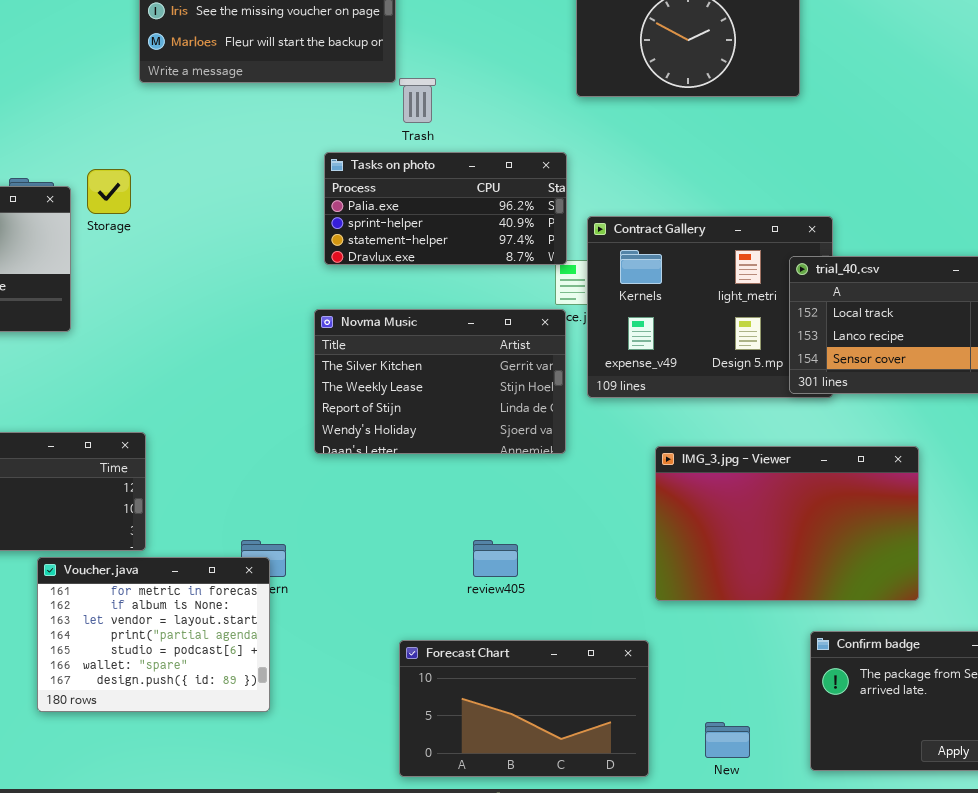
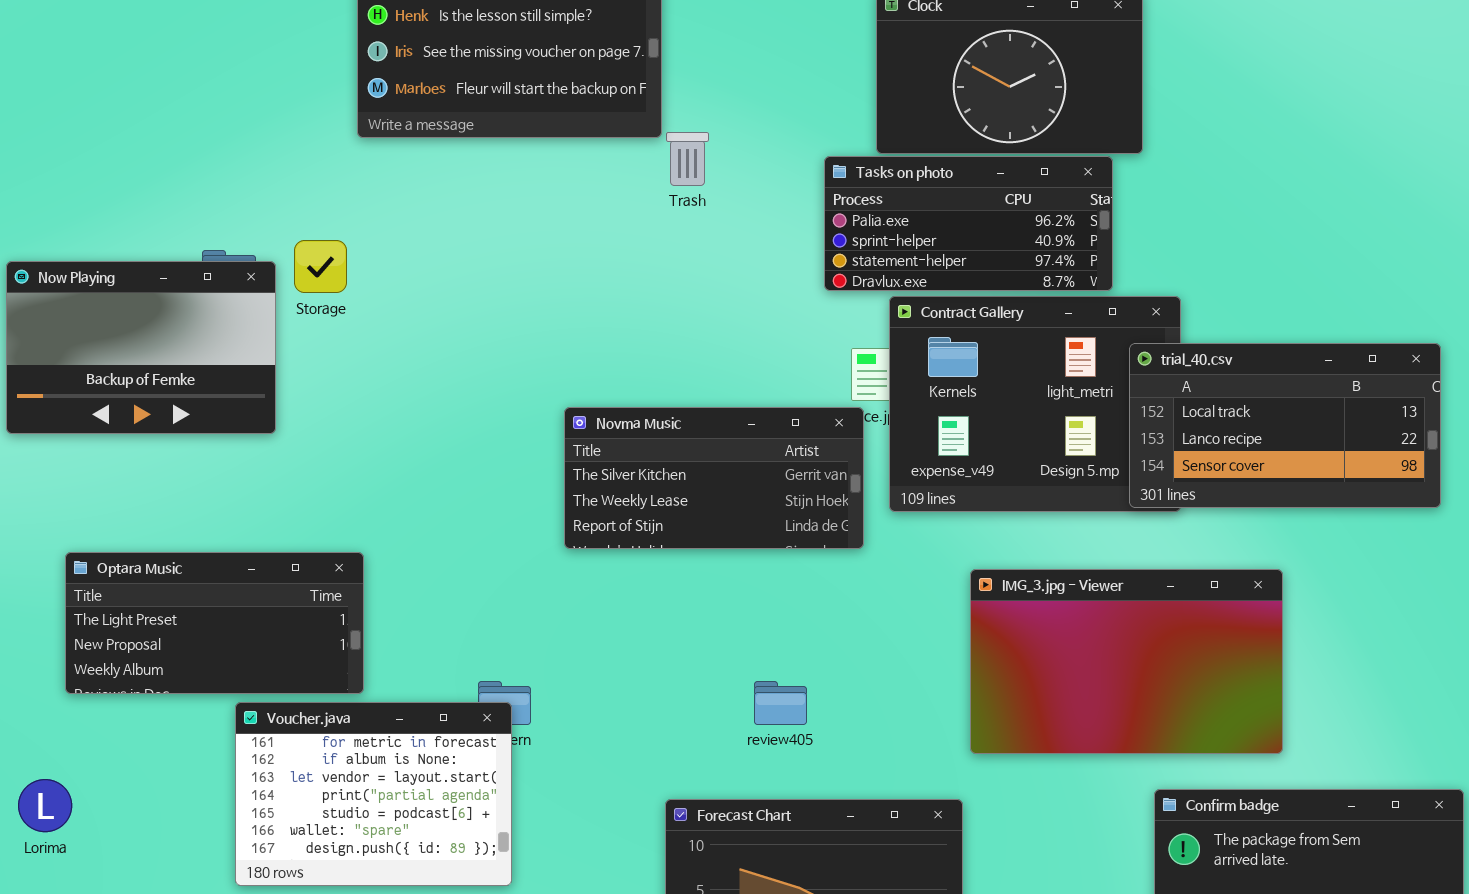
Tasks on photo: [324,152,567,265] -> [824,156,1113,291], moved
Novma Music: [314,309,566,454] -> [564,407,864,549], resized

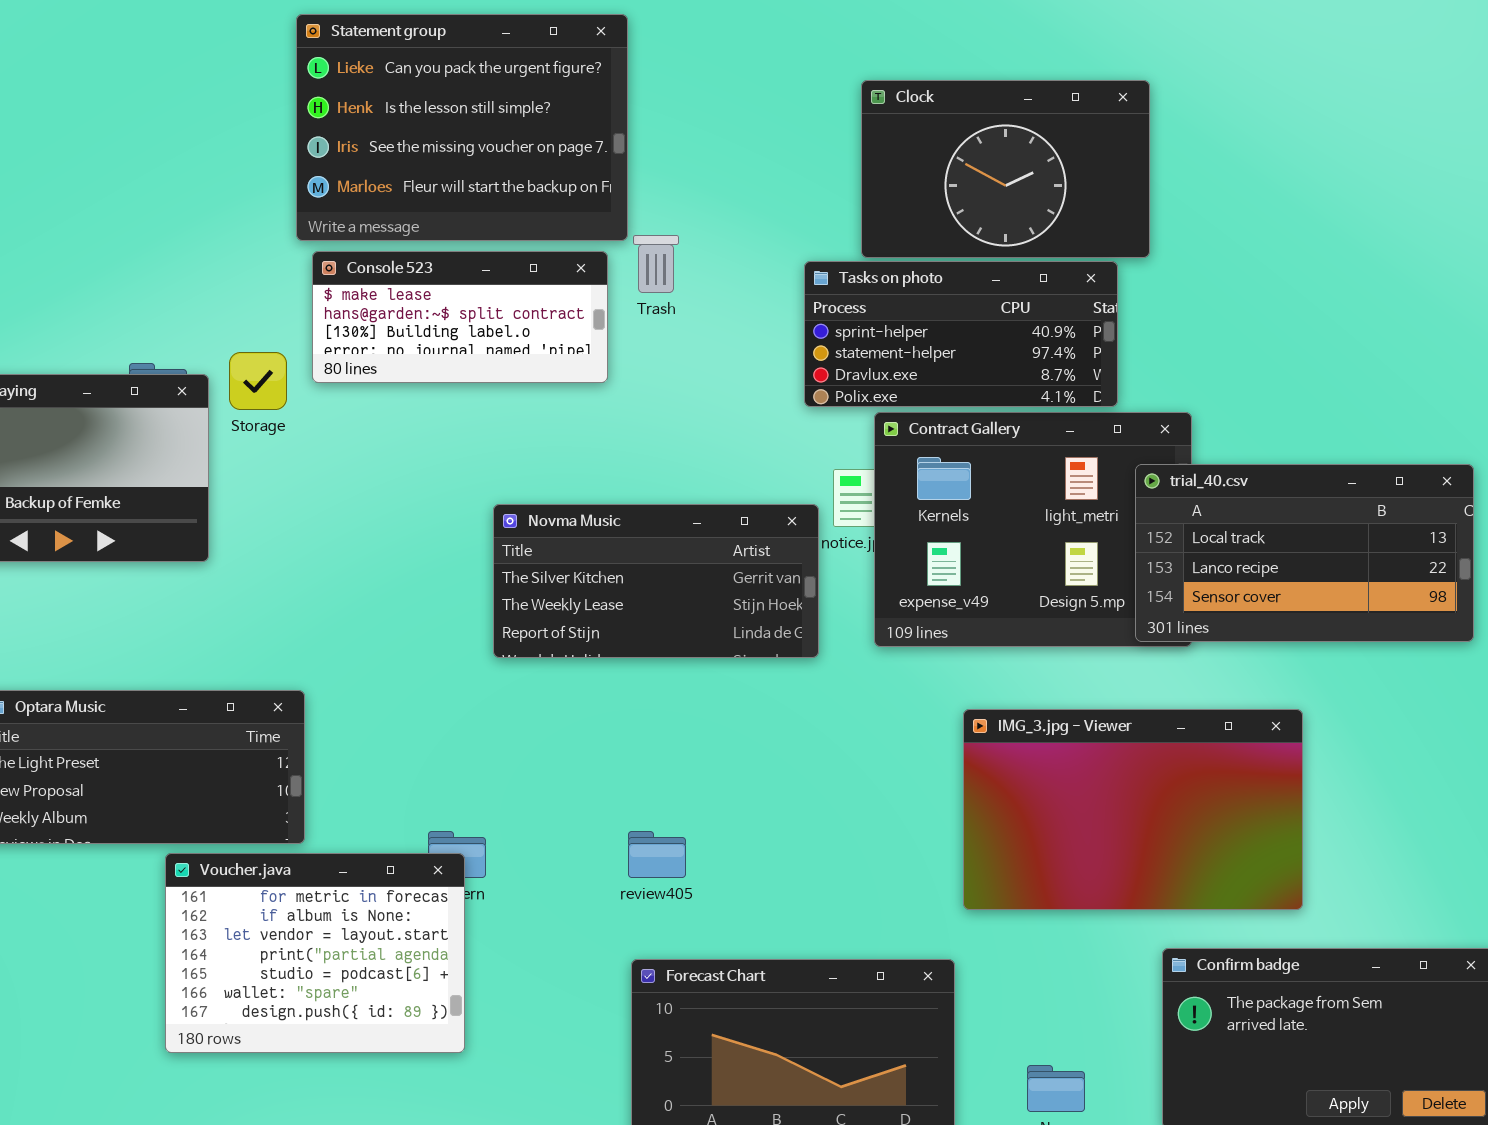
Console 523: none -> [312,251,608,383], opened
Tasks on photo: [824,156,1113,291] -> [804,261,1118,407], scrolled down 1 row
Novma Music: [564,407,864,549] -> [493,504,819,658], moved
review405: [754,681,807,725] -> [628,831,686,878], moved

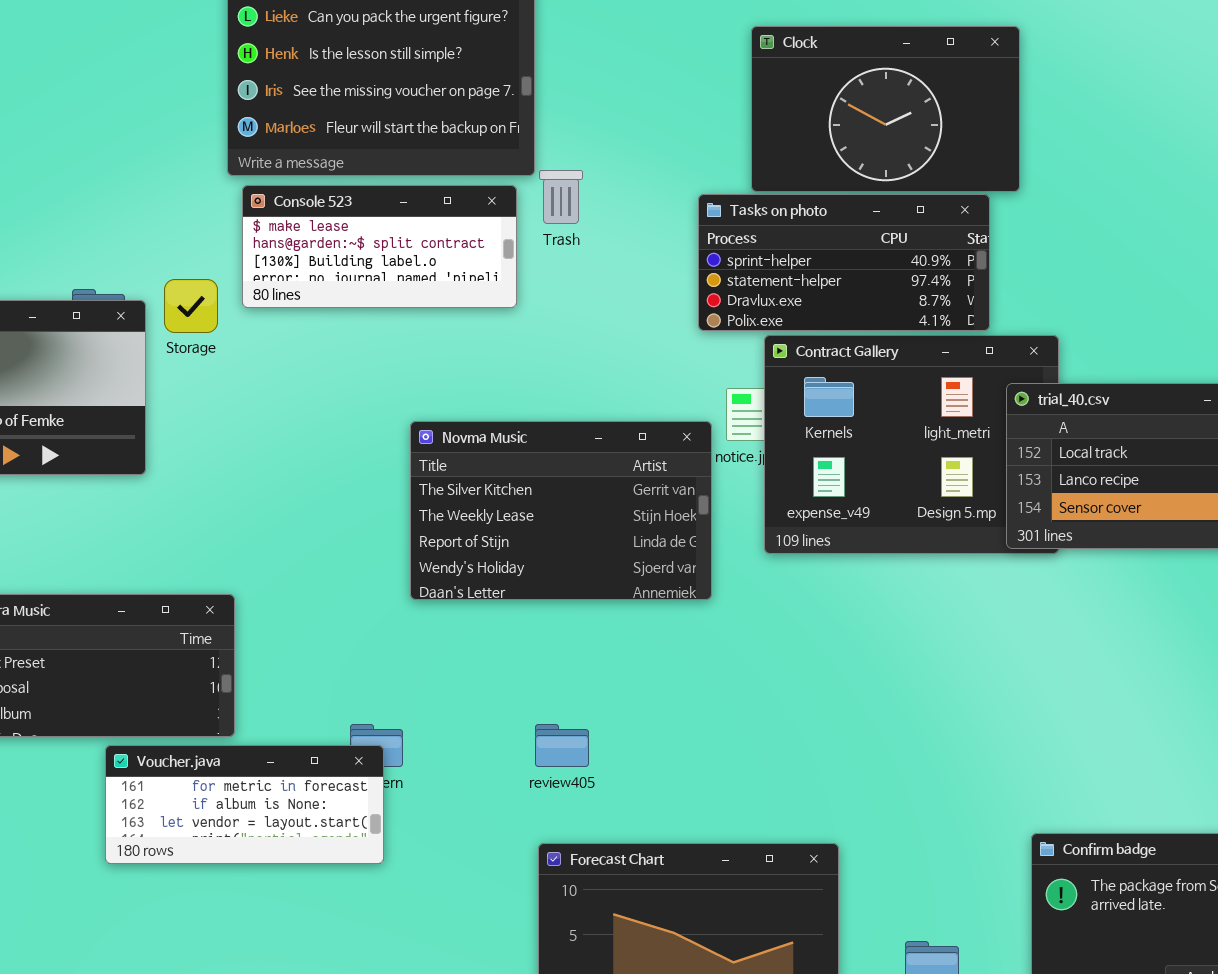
Novma Music: [493,504,819,658] -> [410,421,712,600], resized
IMG_3.jpg - Viewer: [963,709,1303,910] -> none, closed
Voucher.java: [165,853,465,1053] -> [105,745,384,864], resized

